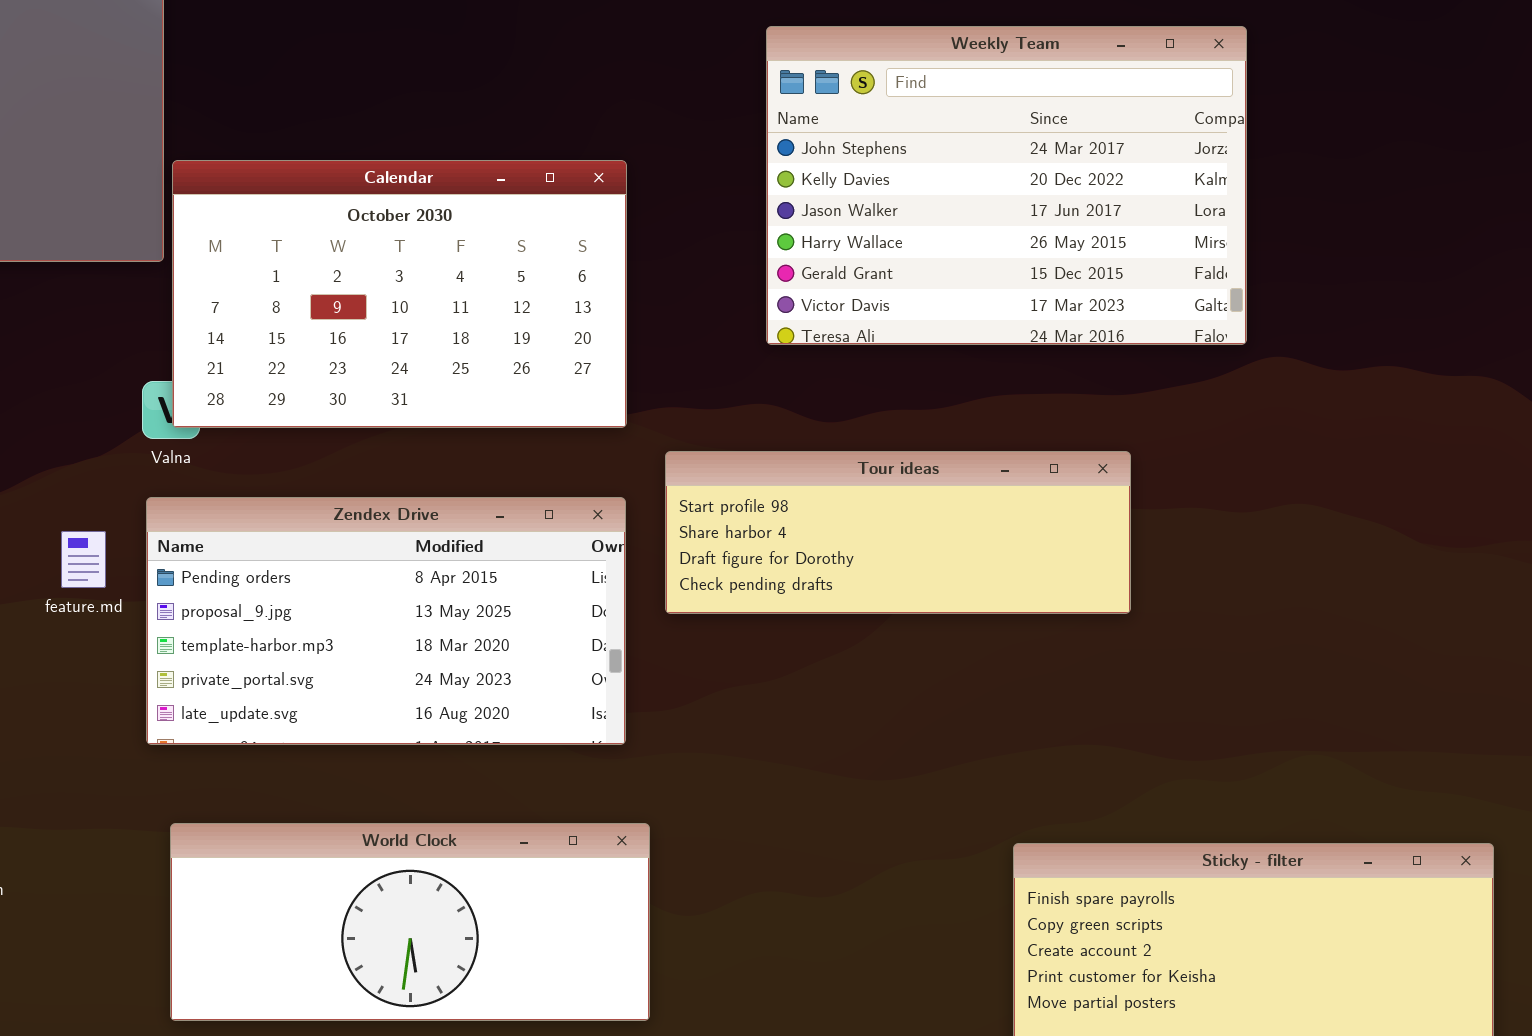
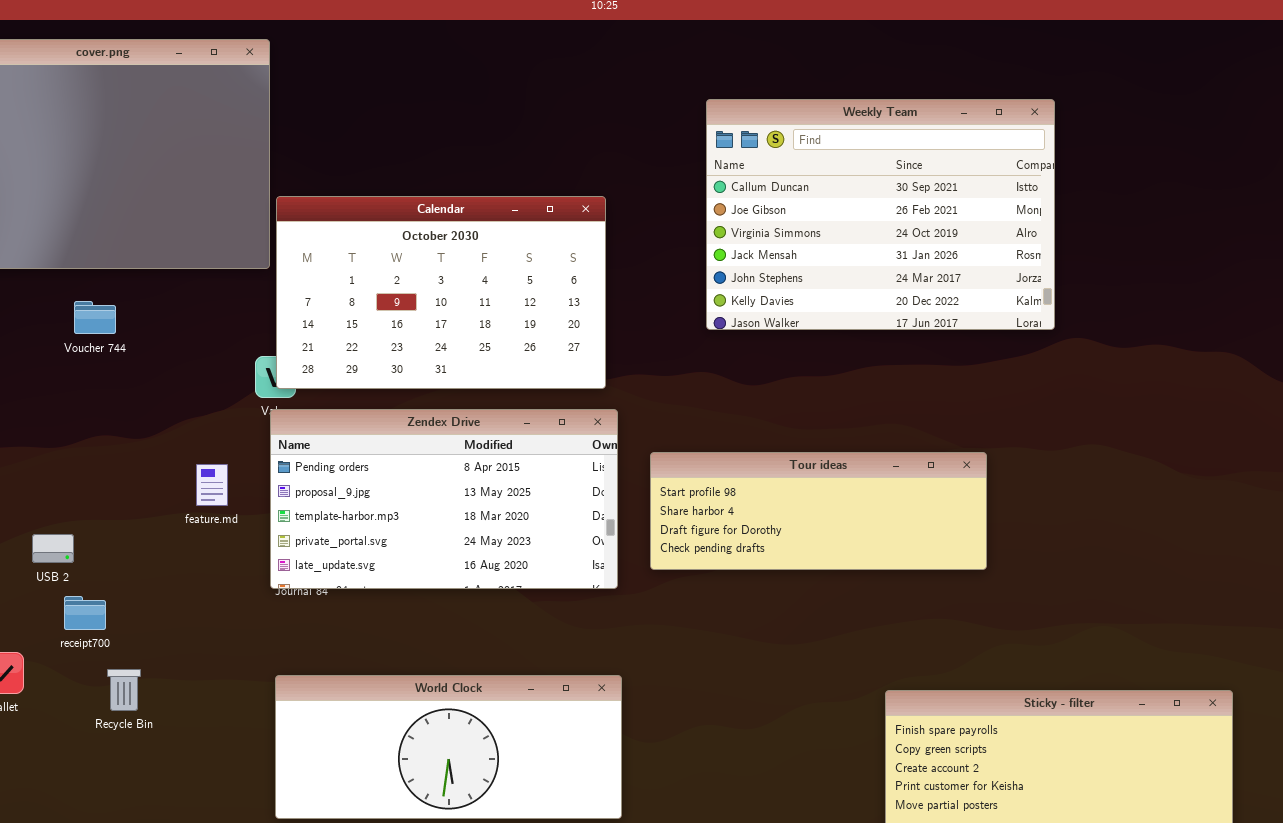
Weekly Team: [766,26,1247,345] -> [706,99,1055,330], scrolled up 4 rows
Tour ideas: [665,451,1131,614] -> [650,452,987,570], moved
Zendex Drive: [146,497,626,745] -> [270,409,618,589], moved

